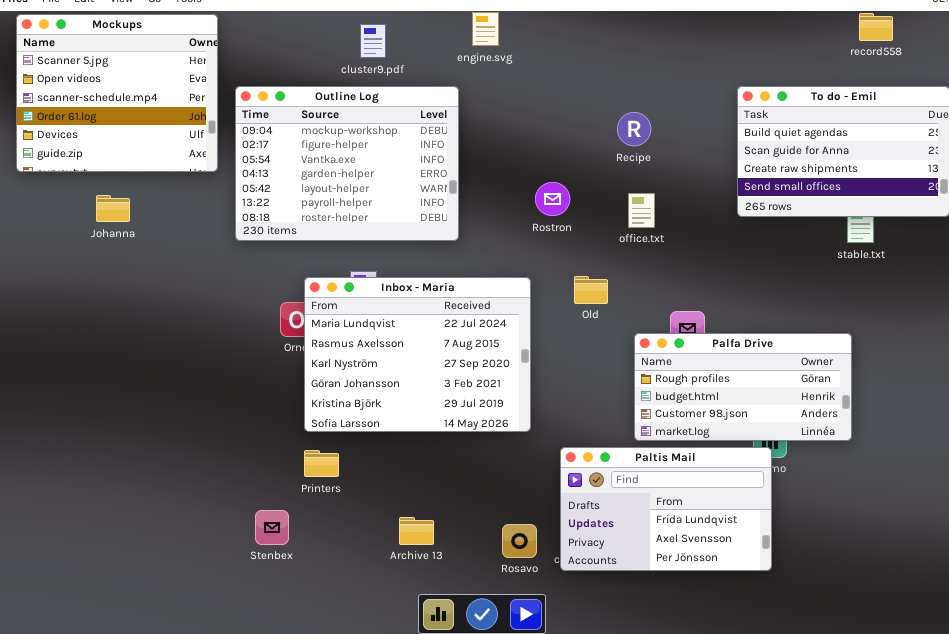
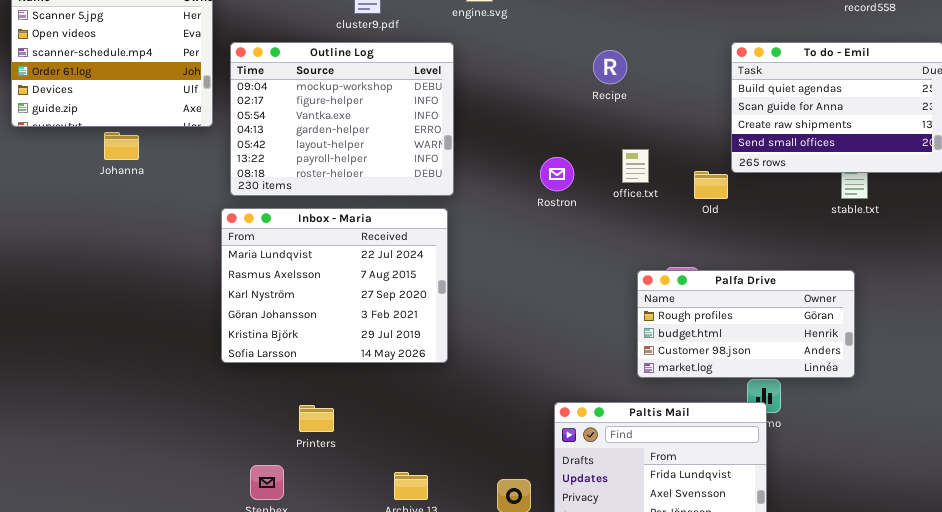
Recipe: [617,112,651,146] -> [593,50,627,84], moved
Rostron: [535,182,570,216] -> [540,157,574,191], moved
Johanna: [96,195,130,222] -> [104,132,139,160], moved
Old: [574,276,608,304] -> [694,171,728,199], moved
Inbox - Maria: [304,277,531,432] -> [221,208,448,363], moved
Palfa Drive: [634,333,852,441] -> [637,270,855,378], moved

